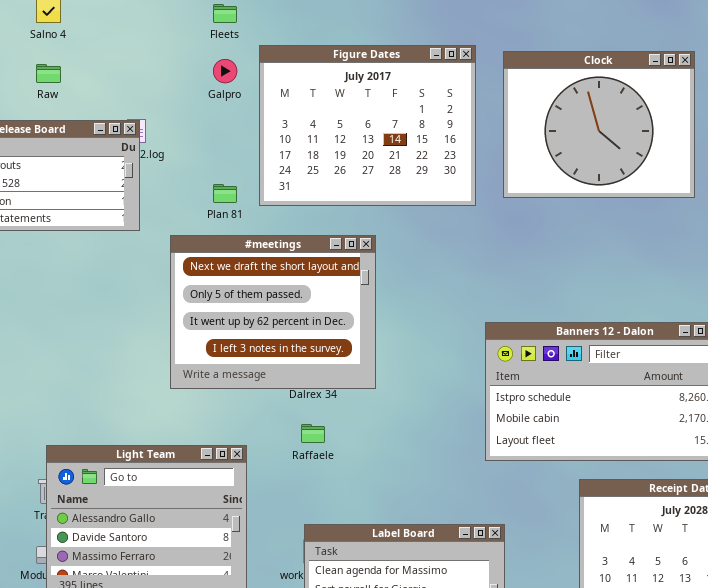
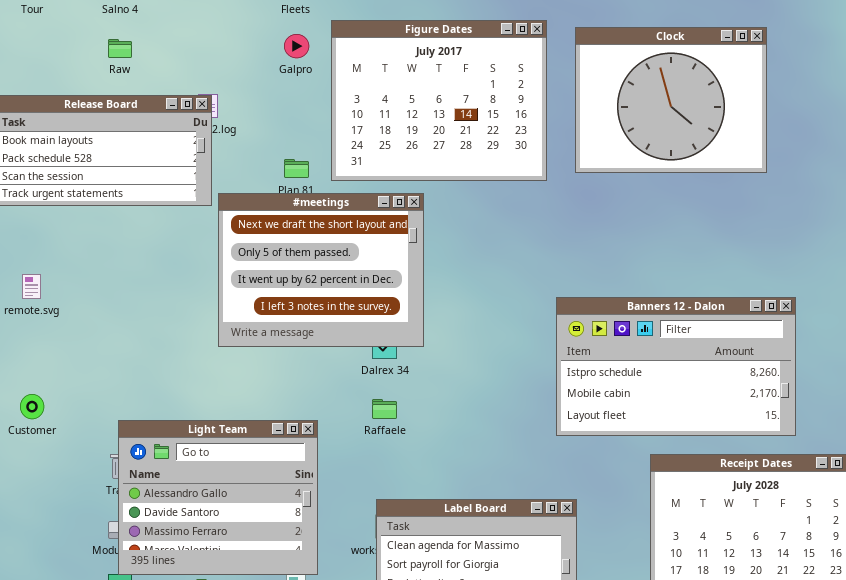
#meetings: [170,235,376,389] -> [218,193,424,347], moved

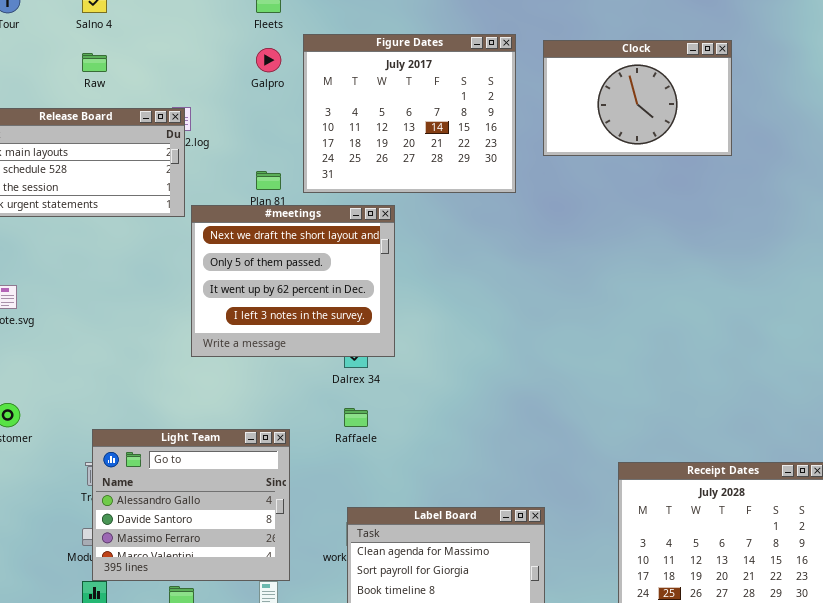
Clock: [575,27,767,173] -> [543,40,732,156], resized
Banners 12 - Dalon: [556,297,796,436] -> none, closed

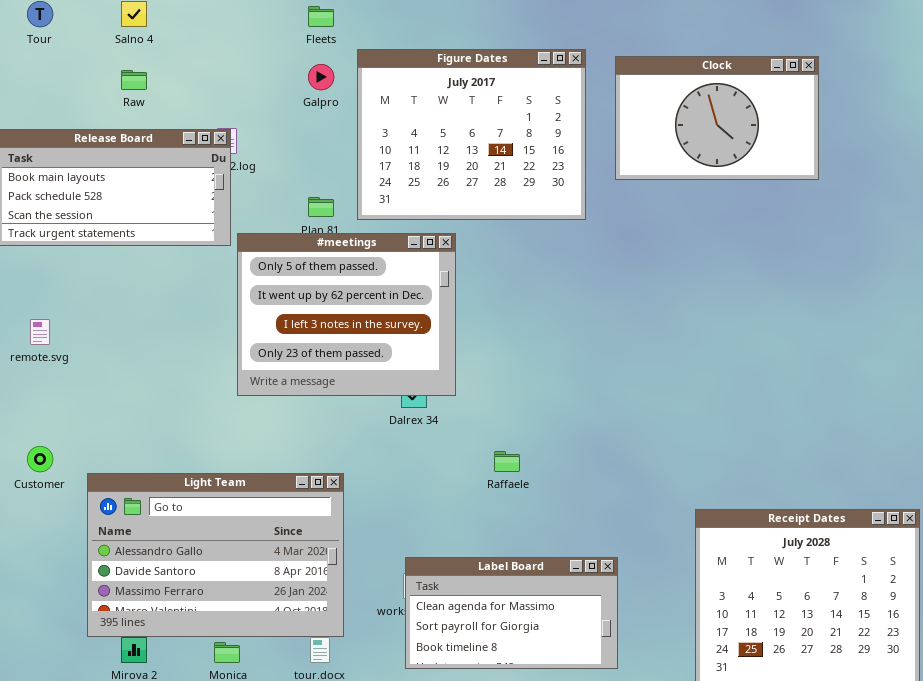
#meetings: [191,205,395,357] -> [237,233,456,396], scrolled down 1 row
Raffaele: [344,408,368,427] -> [494,451,520,472], moved
Light Team: [92,429,290,581] -> [87,473,344,637], resized

